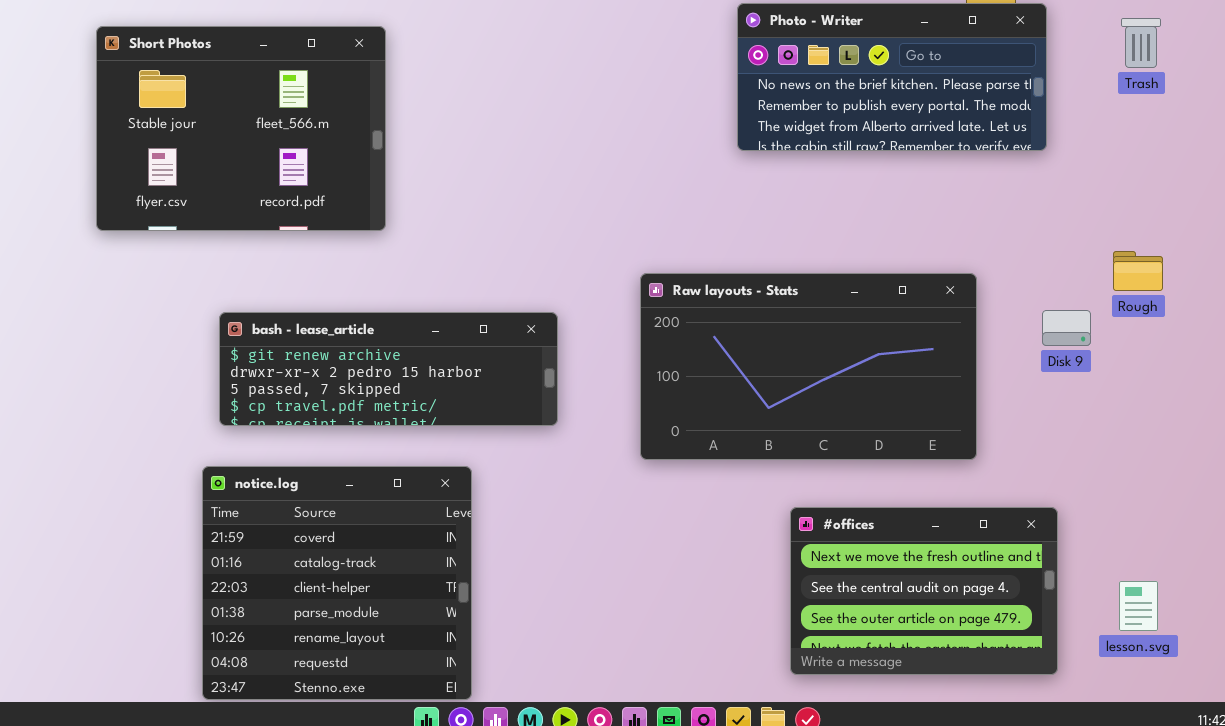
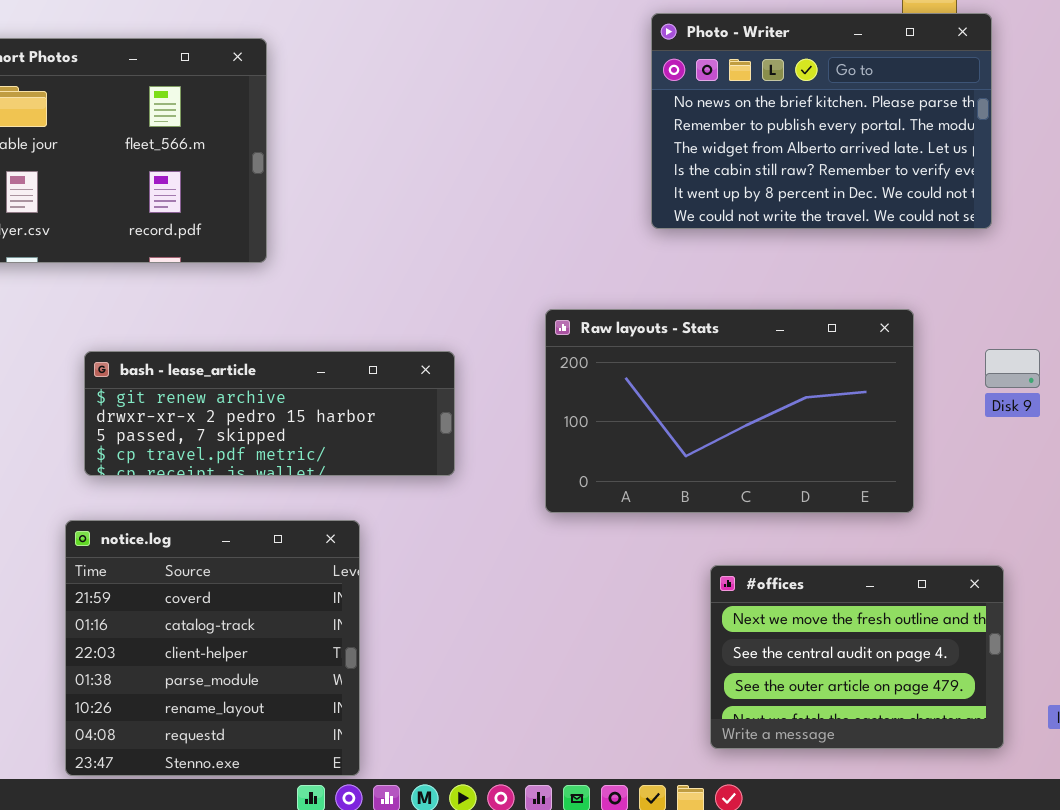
Photo - Writer: [737,3,1047,151] -> [651,13,992,229], resized

